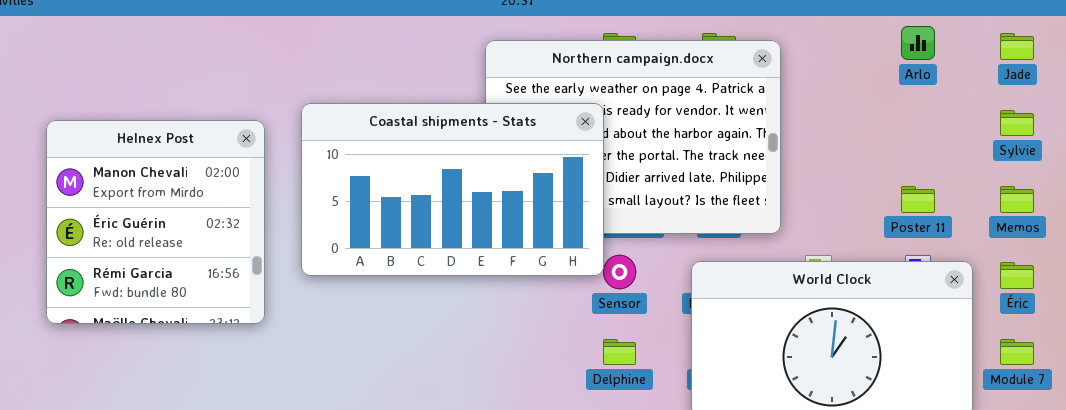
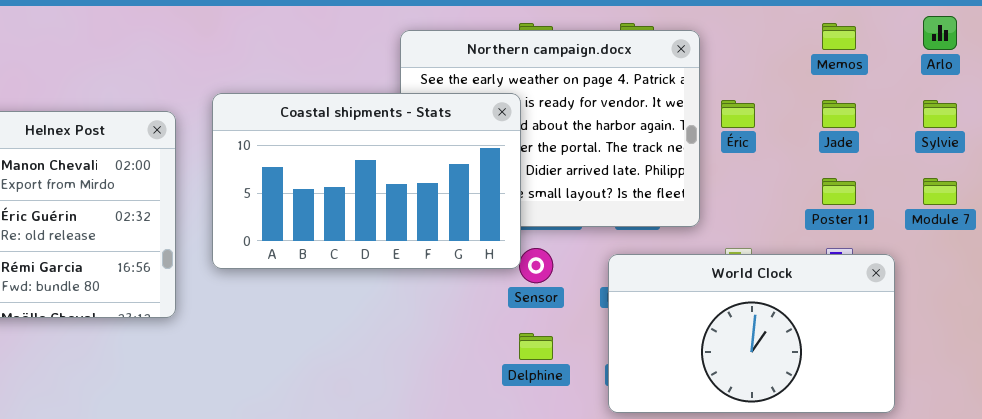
Arlo: [901,26,935,60] -> [923,16,957,50], moved
Jade: [1000,33,1034,60] -> [822,100,856,128], moved
Memos: [1000,186,1034,213] -> [822,23,856,50], moved
Éric: [1000,262,1034,289] -> [721,100,755,128], moved
Module 7: [1000,339,1034,365] -> [923,178,957,205], moved

